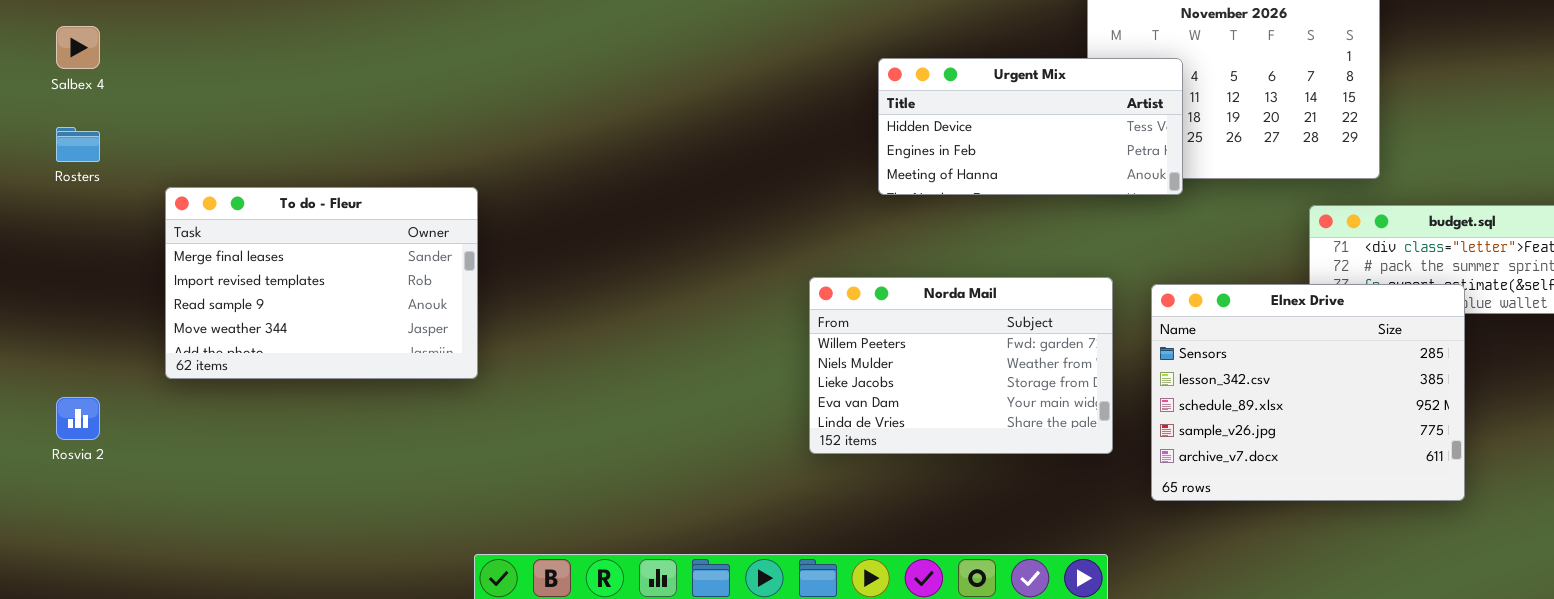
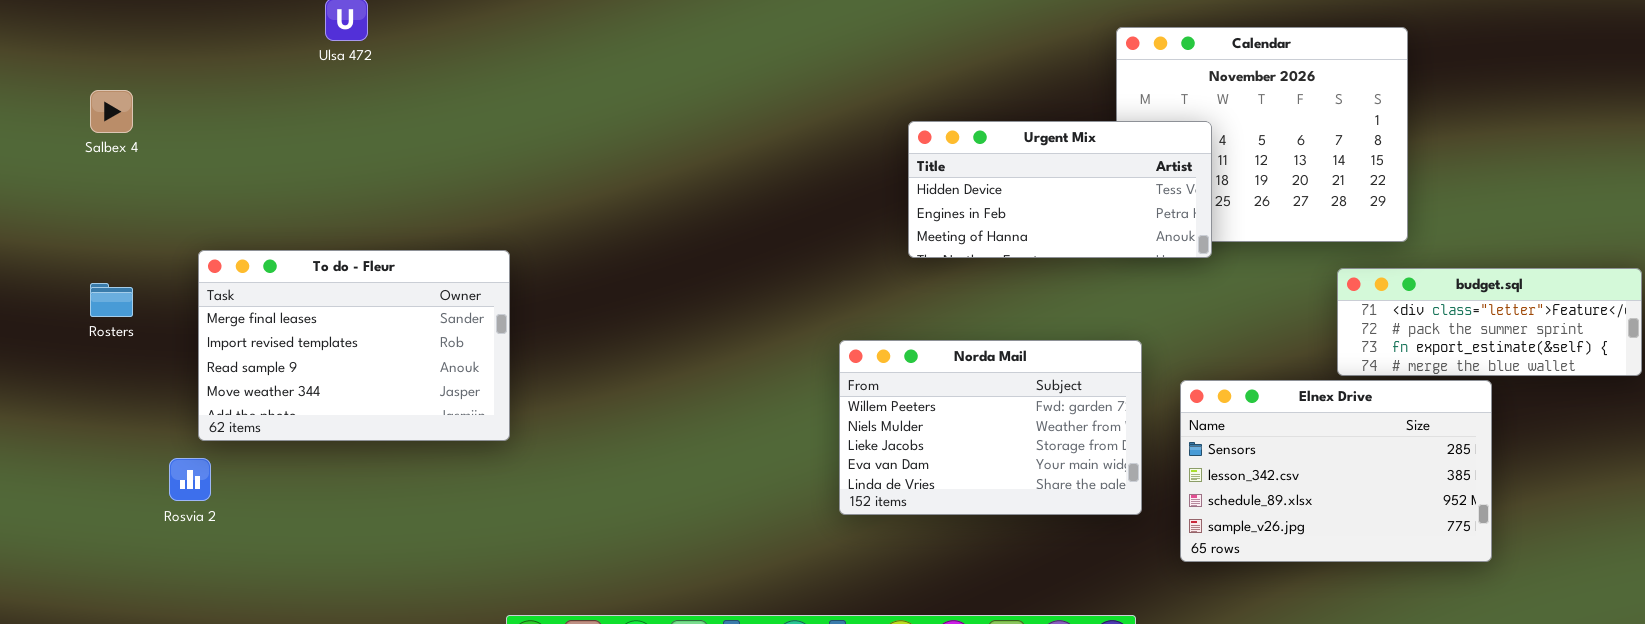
Rosters: [56,127,100,162] -> [90,283,133,317], moved
Elnex Drive: [1151,284,1465,501] -> [1180,380,1492,562], resized
Rosvia 2: [56,397,100,440] -> [169,458,211,501], moved

